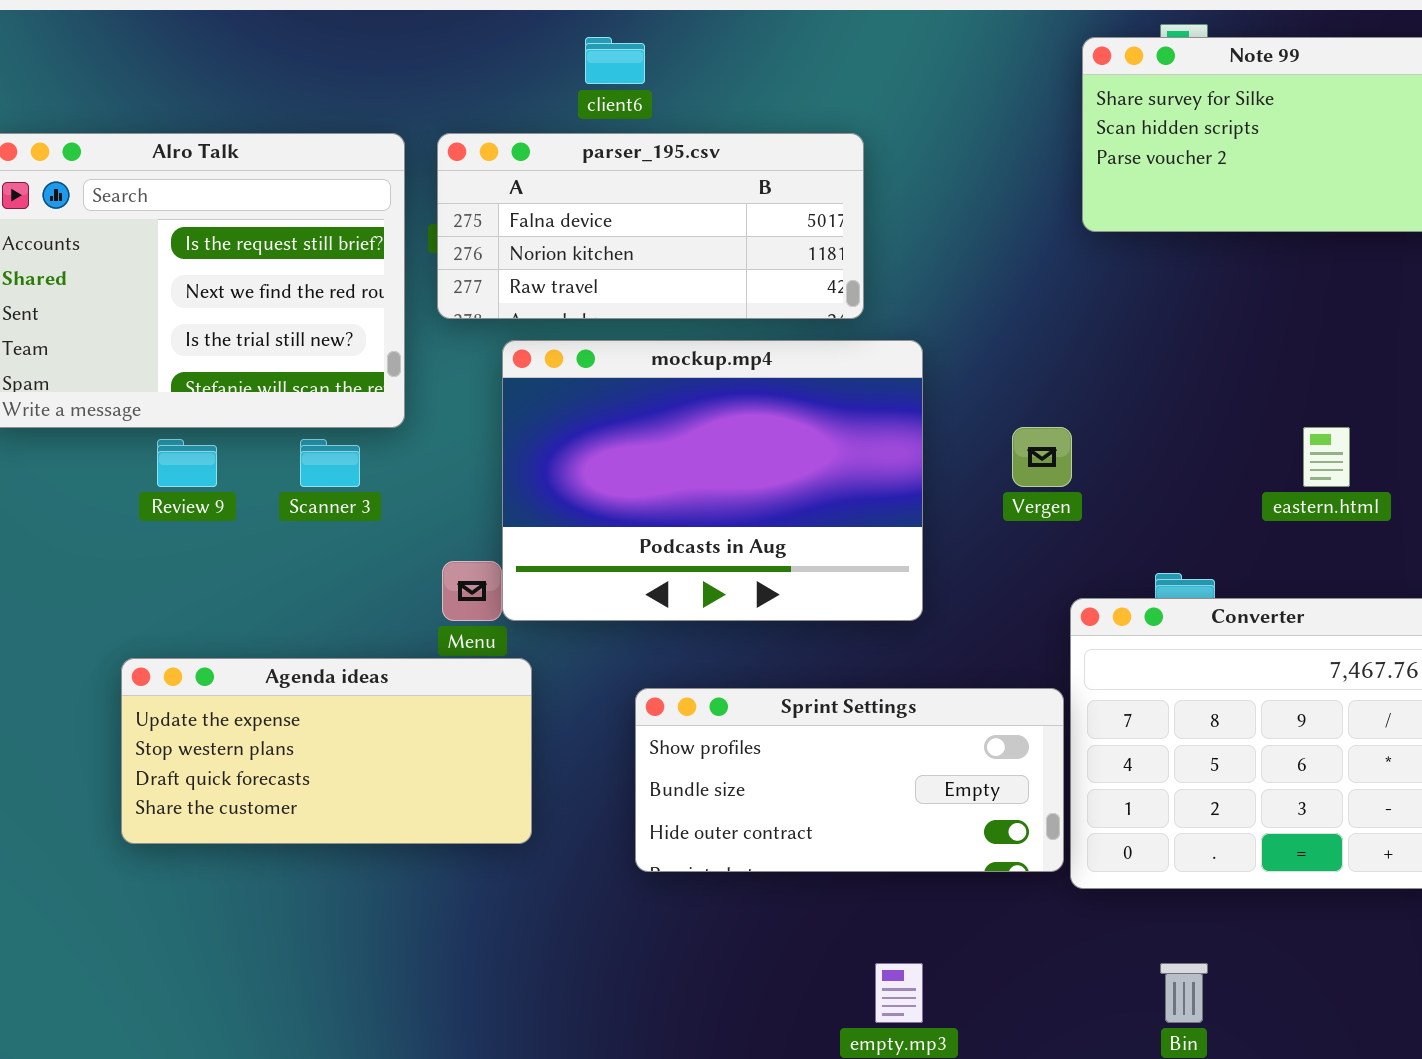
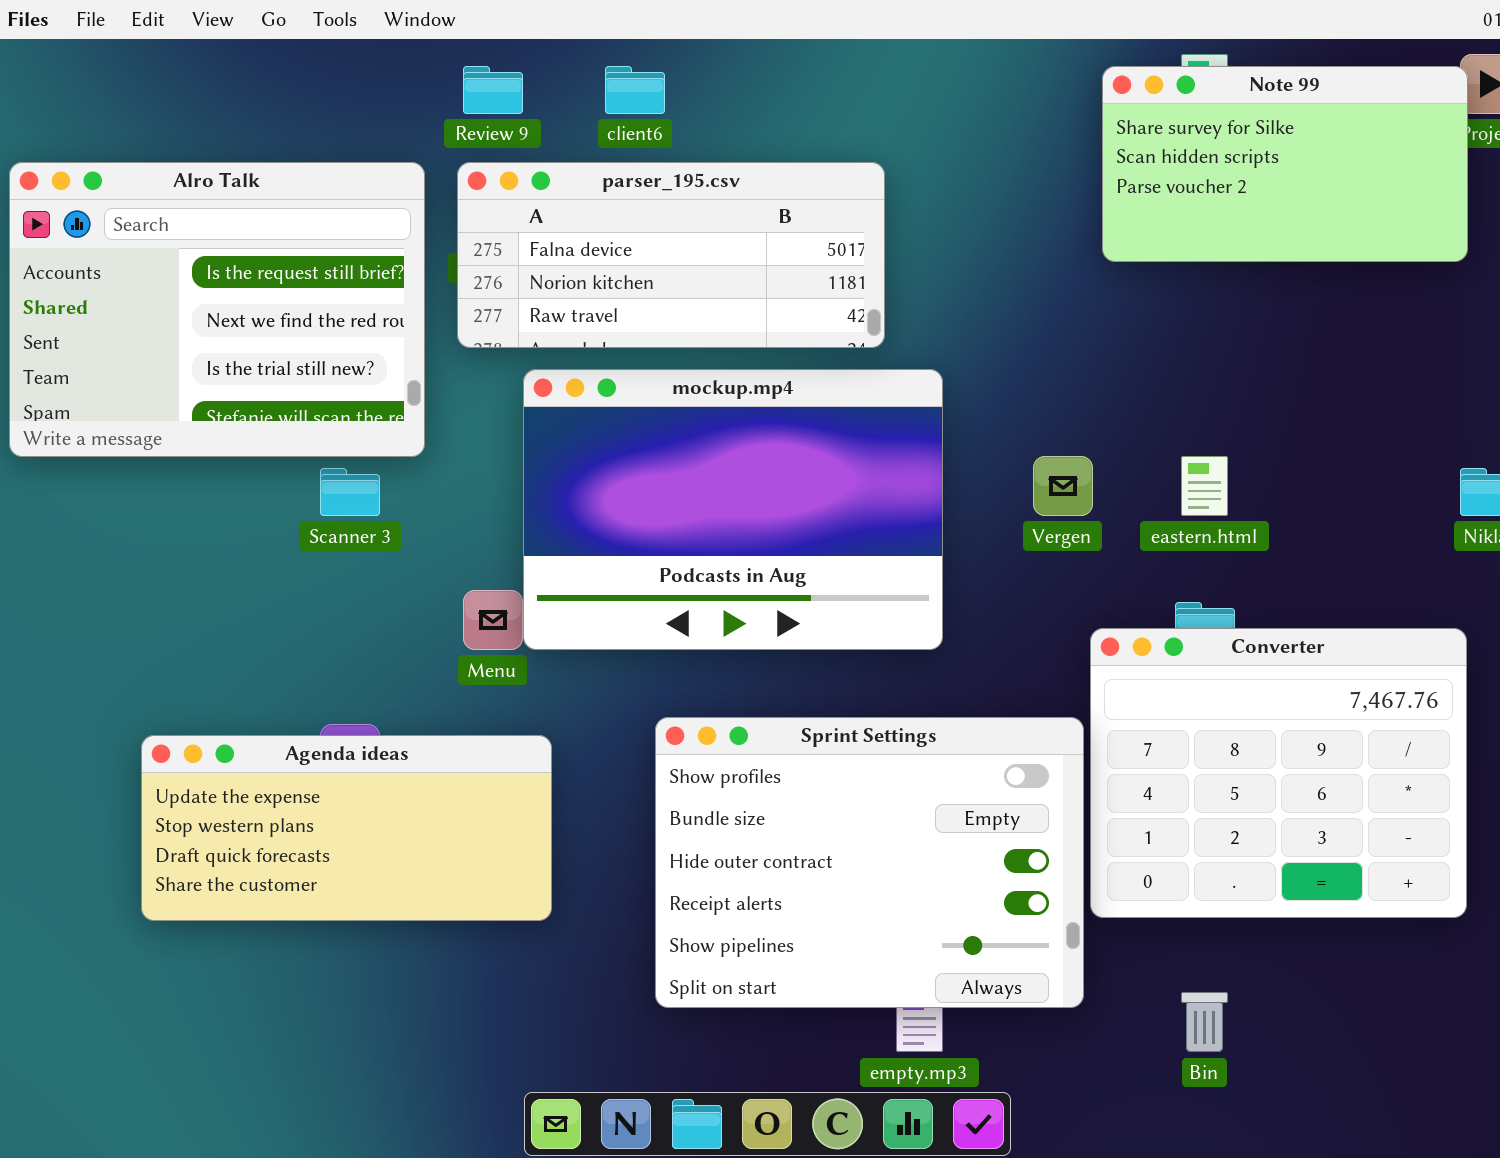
eastern.html: [1303,427,1350,487] -> [1181,456,1228,516], moved
Review 9: [157,439,217,487] -> [463,66,523,114], moved
Agenda ideas: [121,658,532,844] -> [141,735,552,921], moved
Sprint Settings: [635,688,1064,872] -> [655,717,1084,1008], resized

